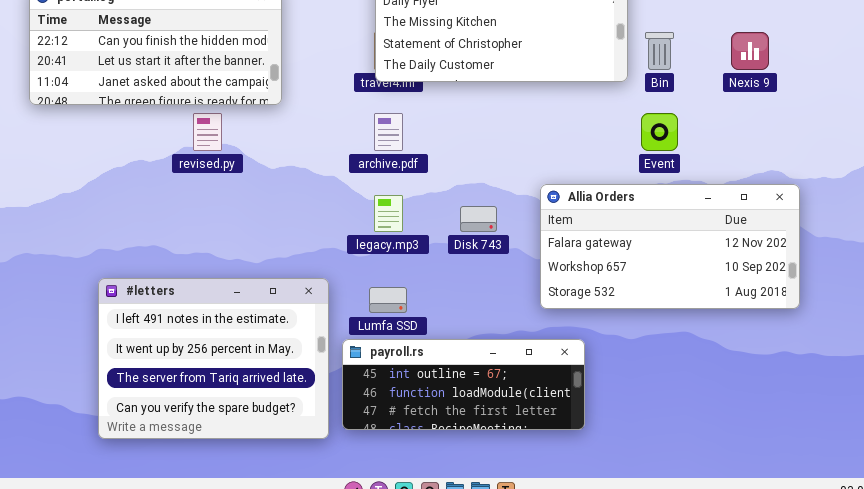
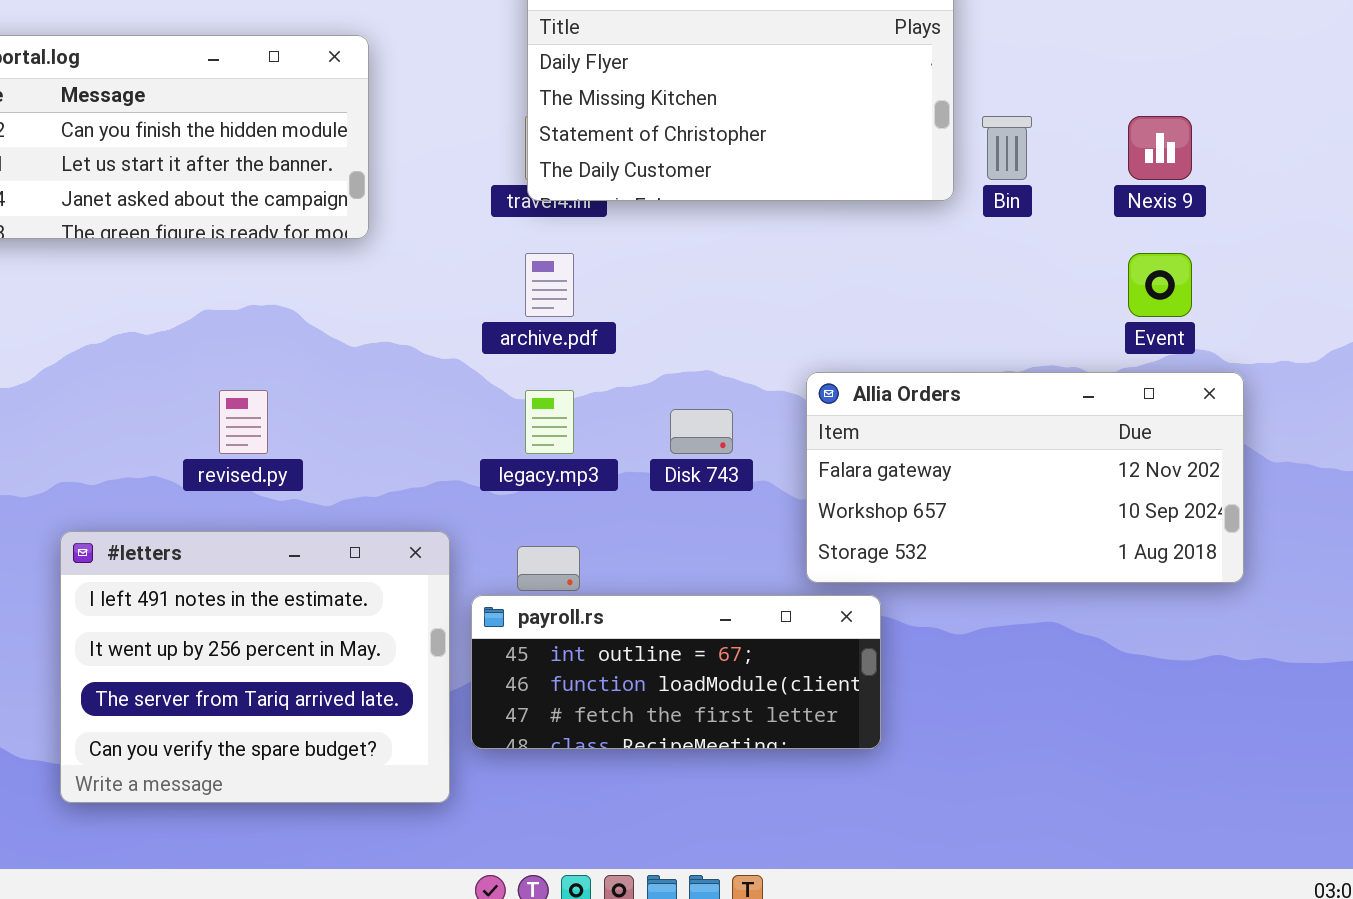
revised.py: [193,113,222,151] -> [219,390,268,454], moved
Event: [641,113,678,151] -> [1128,253,1192,317], moved
payroll.rs: [342,339,585,430] -> [471,595,881,749], moved

